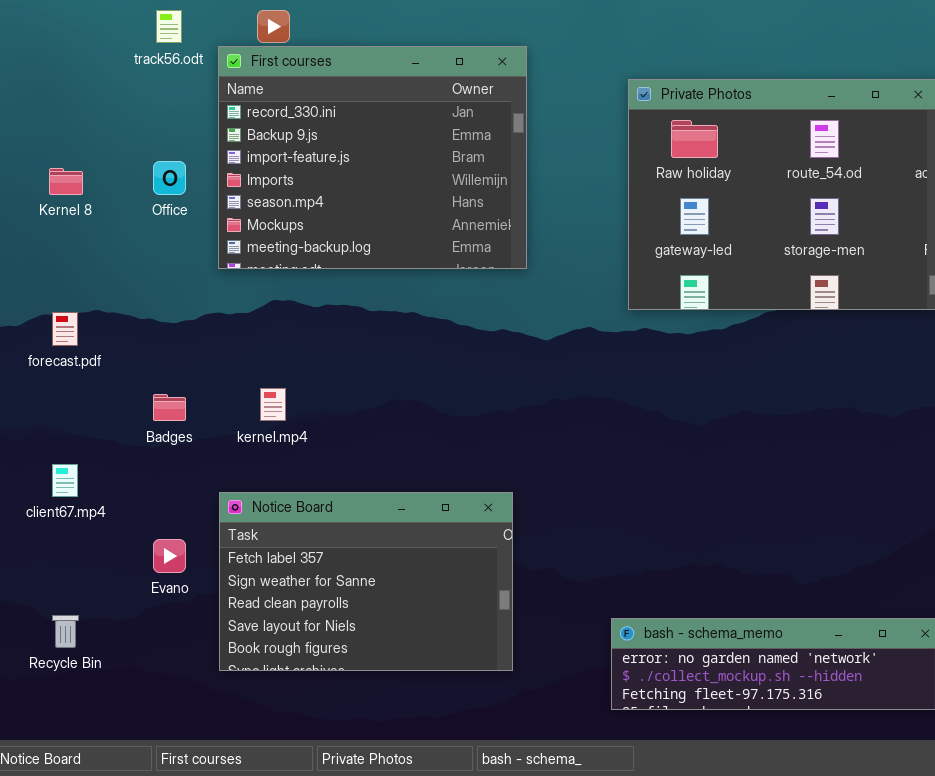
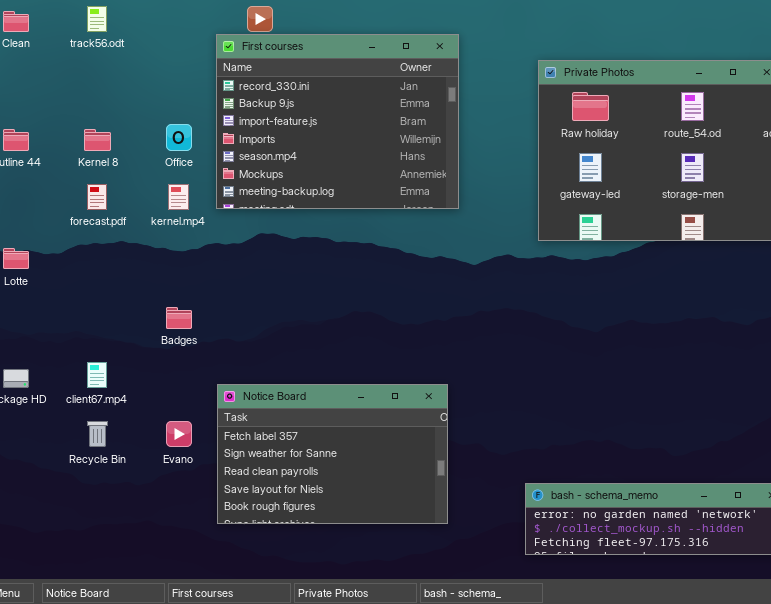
track56.odt: [156,10,182,43] -> [87,6,107,32], moved
forecast.pdf: [52,312,78,346] -> [87,184,107,210], moved
kernel.mp4: [260,388,286,421] -> [168,184,189,210], moved
Recycle Bin: [52,615,79,648] -> [87,421,108,447], moved

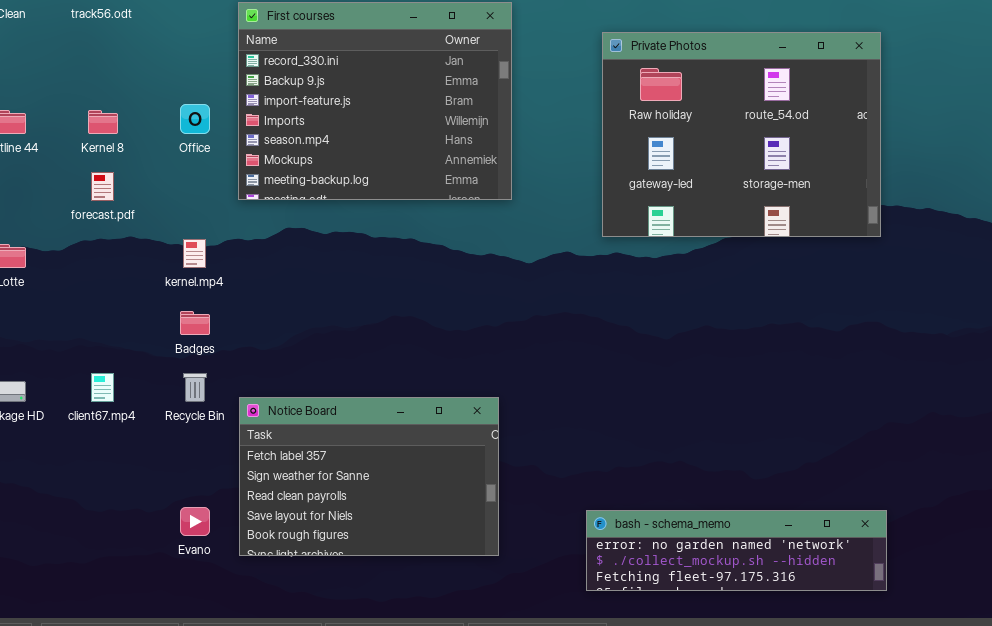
kernel.mp4: [168,184,189,210] -> [183,239,206,268], moved
Recycle Bin: [87,421,108,447] -> [183,373,207,402], moved
Evano: [166,421,192,447] -> [180,507,210,536], moved

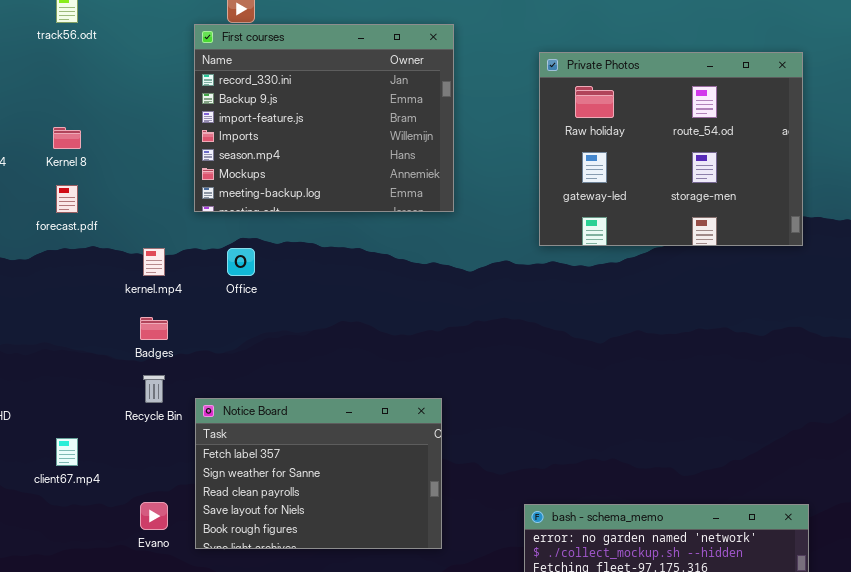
Office: [180,104,210,134] -> [227,248,255,276], moved
client67.mp4: [91,373,114,402] -> [56,438,78,466], moved

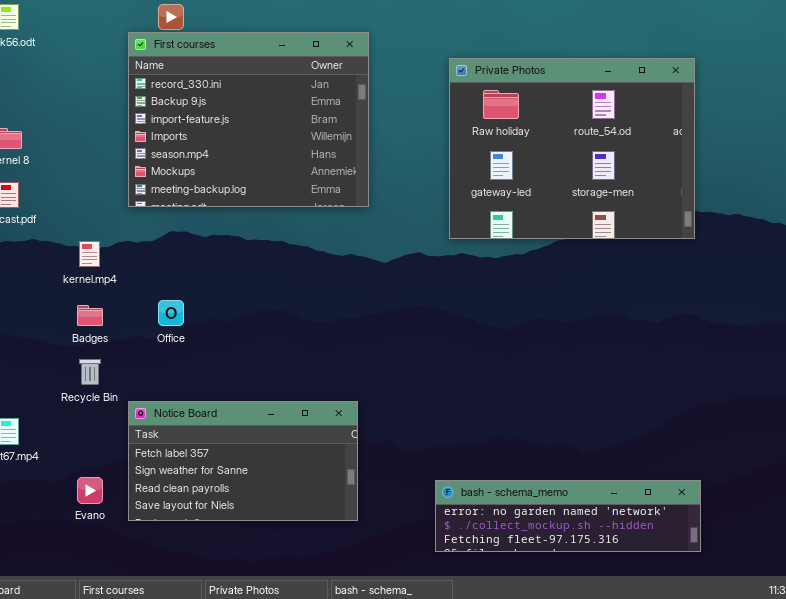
Office: [227,248,255,276] -> [158,300,184,326], moved
Notice Board: [195,398,442,549] -> [128,401,358,521], resized

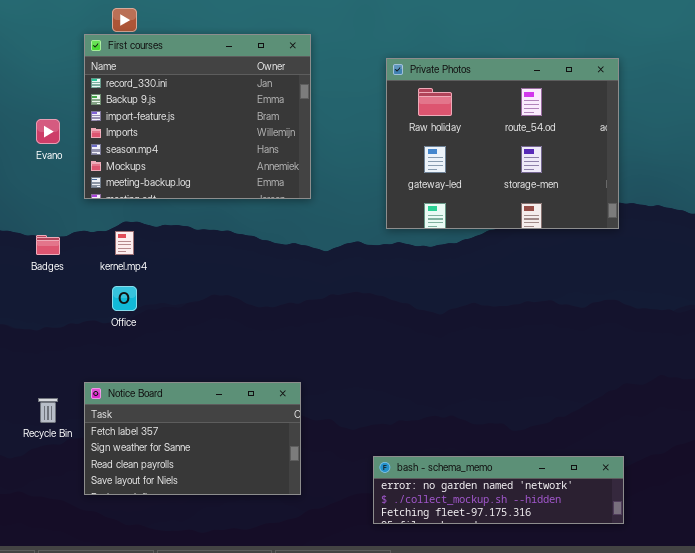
kernel.mp4: [79,241,100,267] -> [115,231,134,255], moved
Badges: [77,305,103,326] -> [36,235,60,255], moved
Recycle Bin: [79,359,101,385] -> [38,398,58,423], moved
Evano: [77,477,103,504] -> [36,119,60,144], moved

